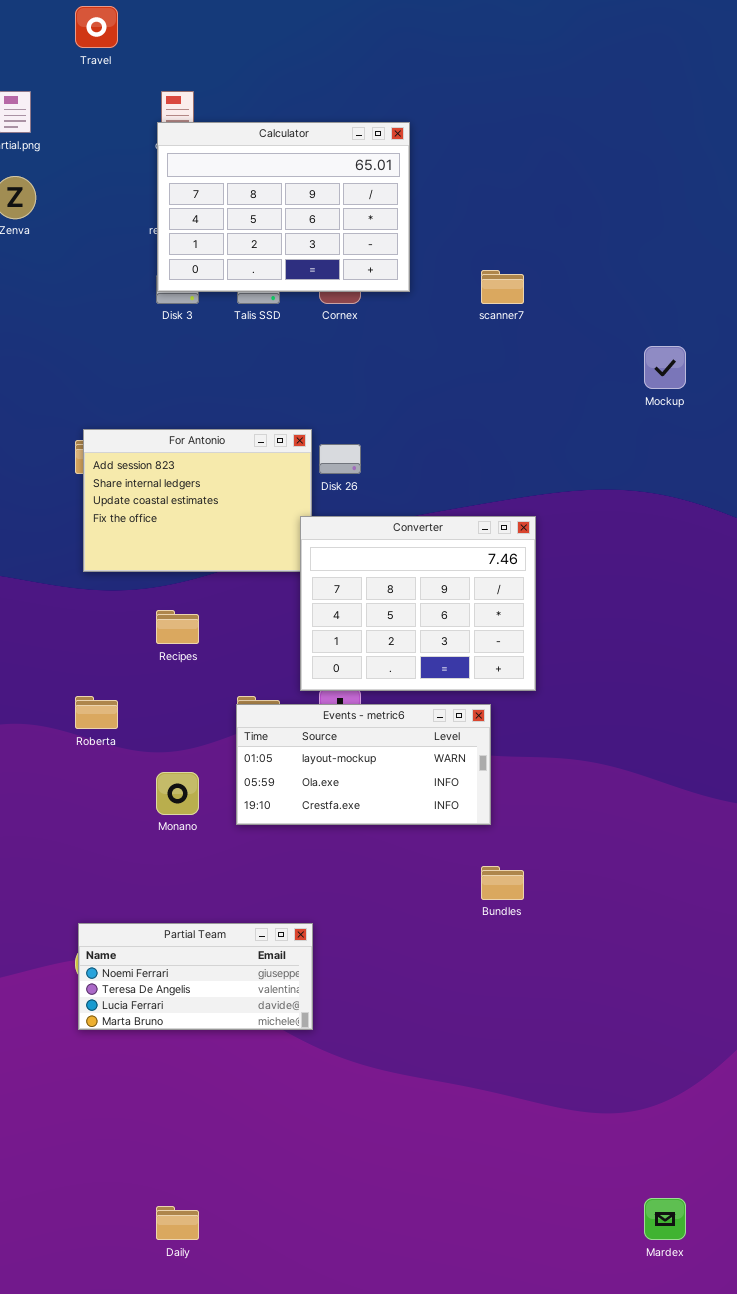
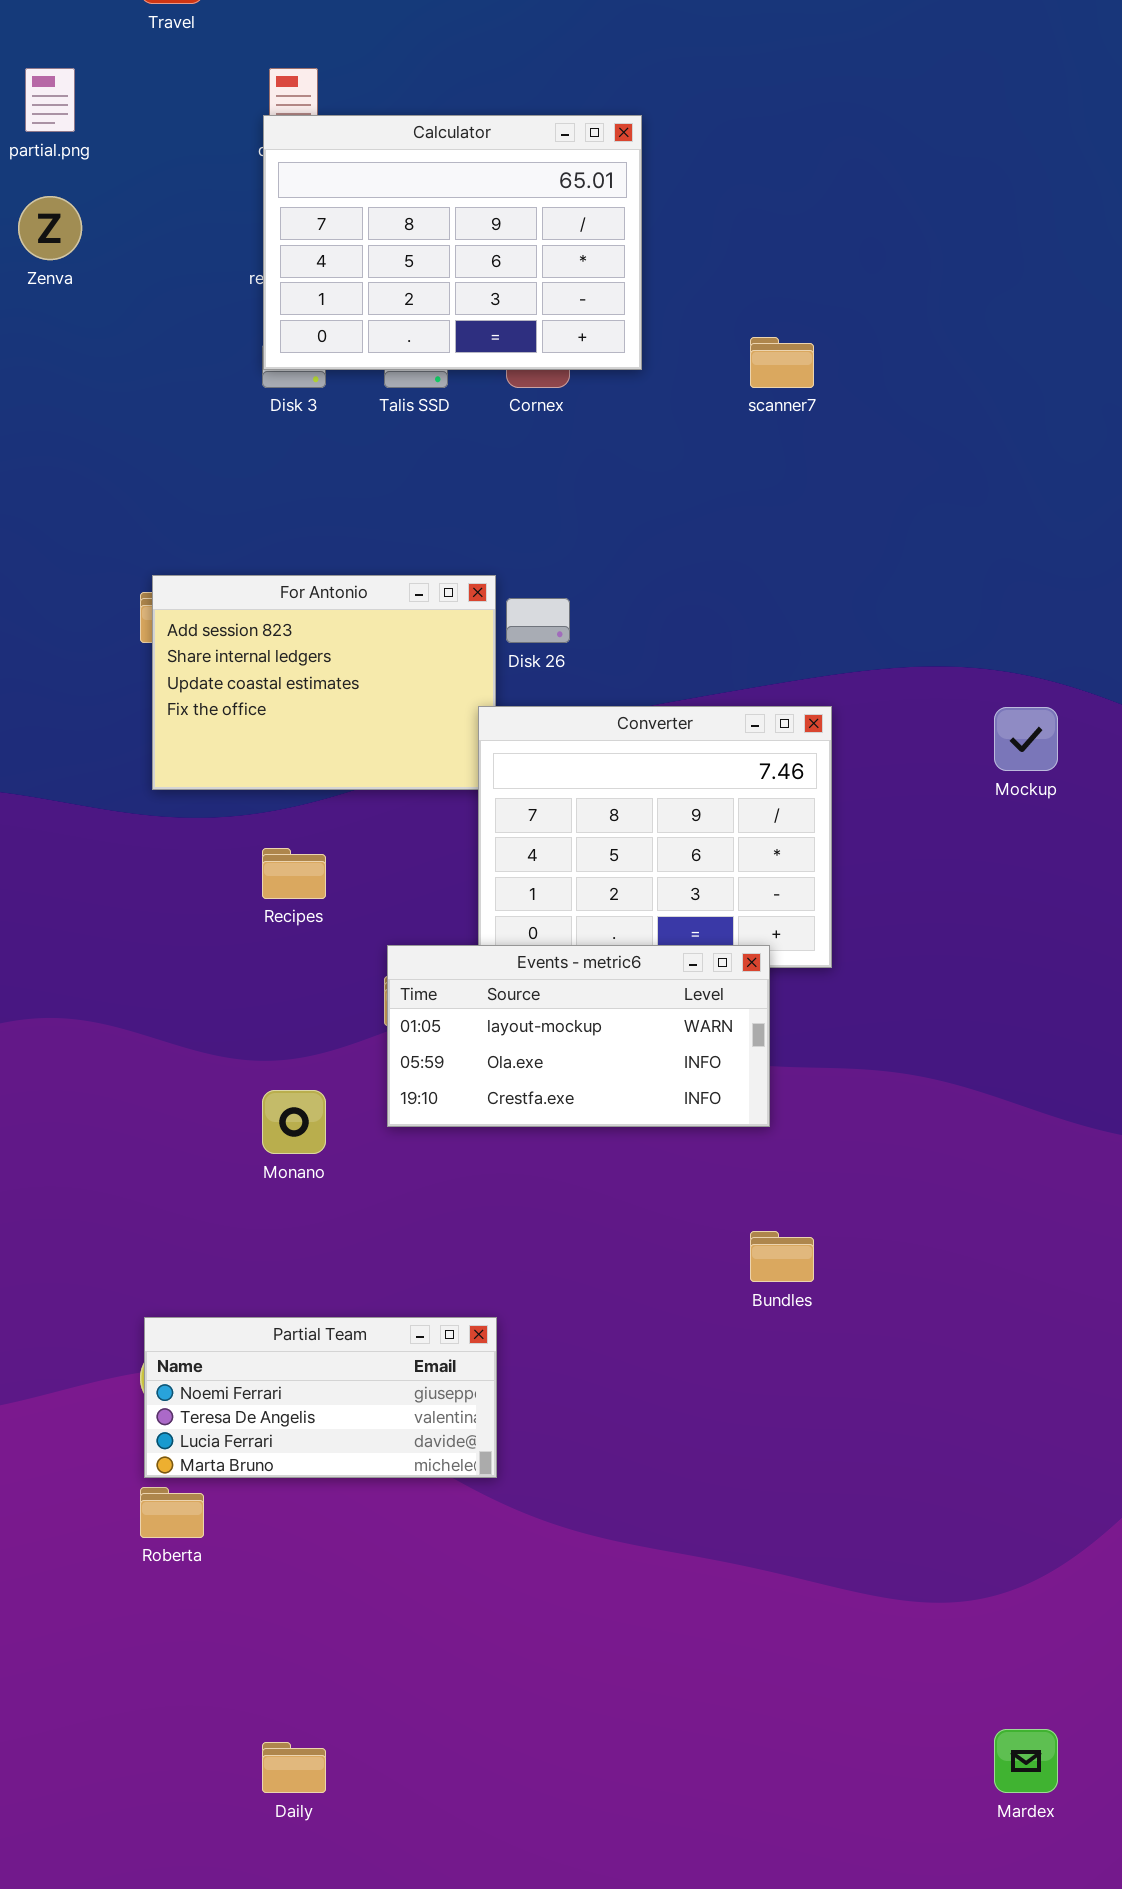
Mockup: [644,346,686,389] -> [994,707,1058,771], moved
Roberta: [75,696,118,729] -> [140,1487,204,1538], moved
Events - metric6: [236,704,491,825] -> [387,945,770,1127], moved

